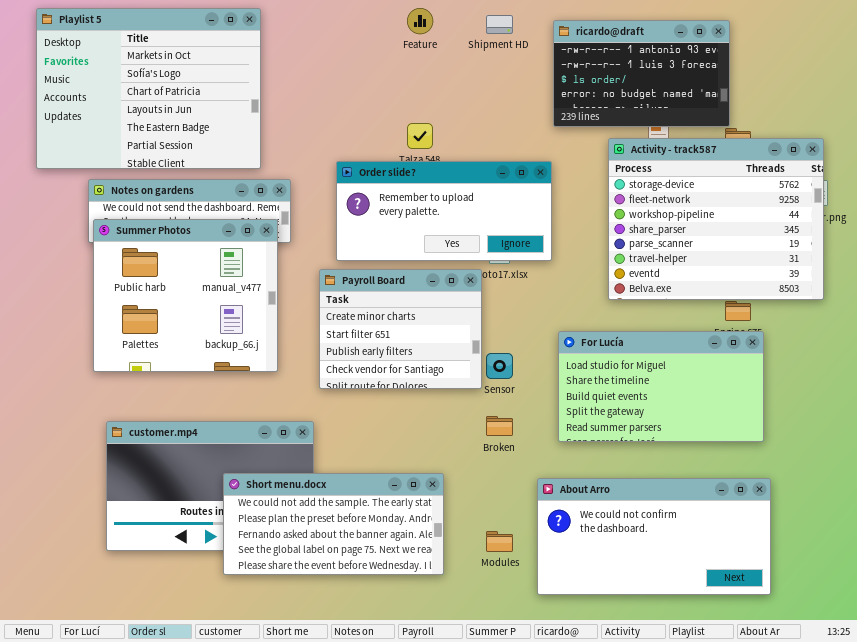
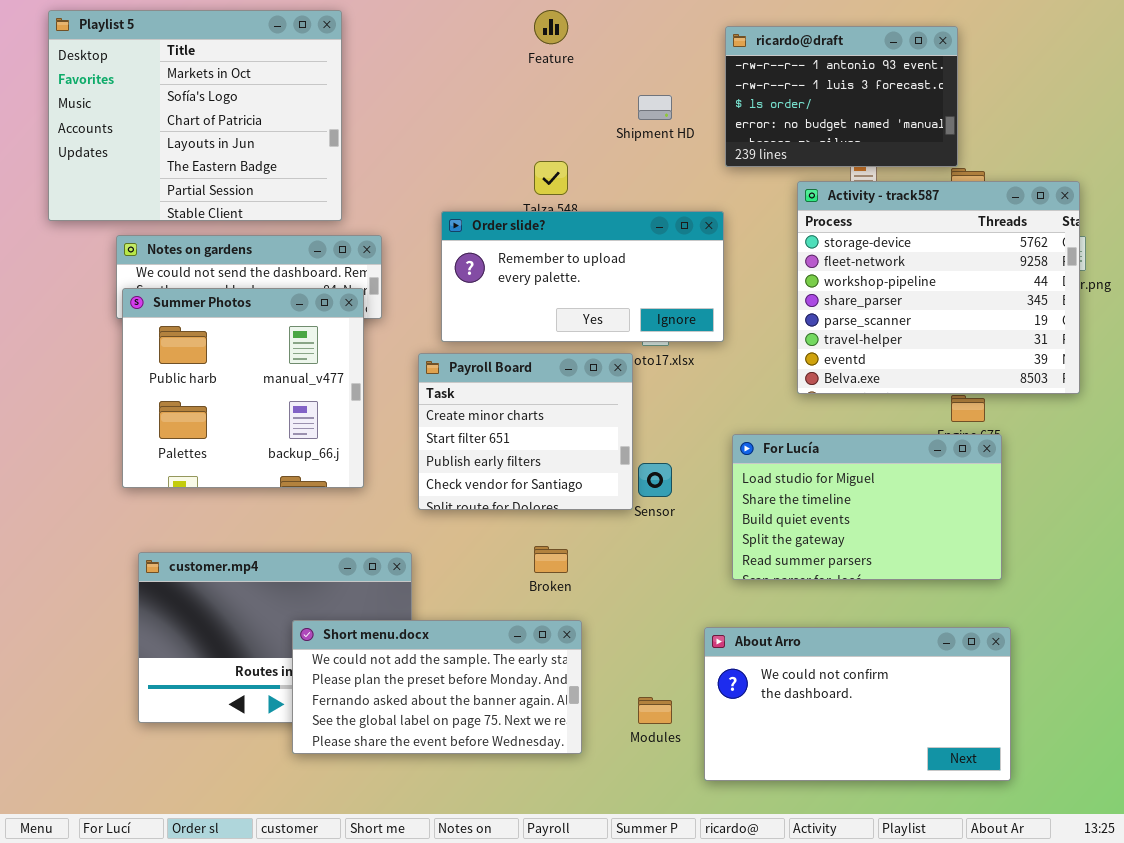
Shipment HD: [486,15,513,34] -> [638,95,672,120], moved
Broken: [486,416,513,436] -> [534,546,568,573], moved

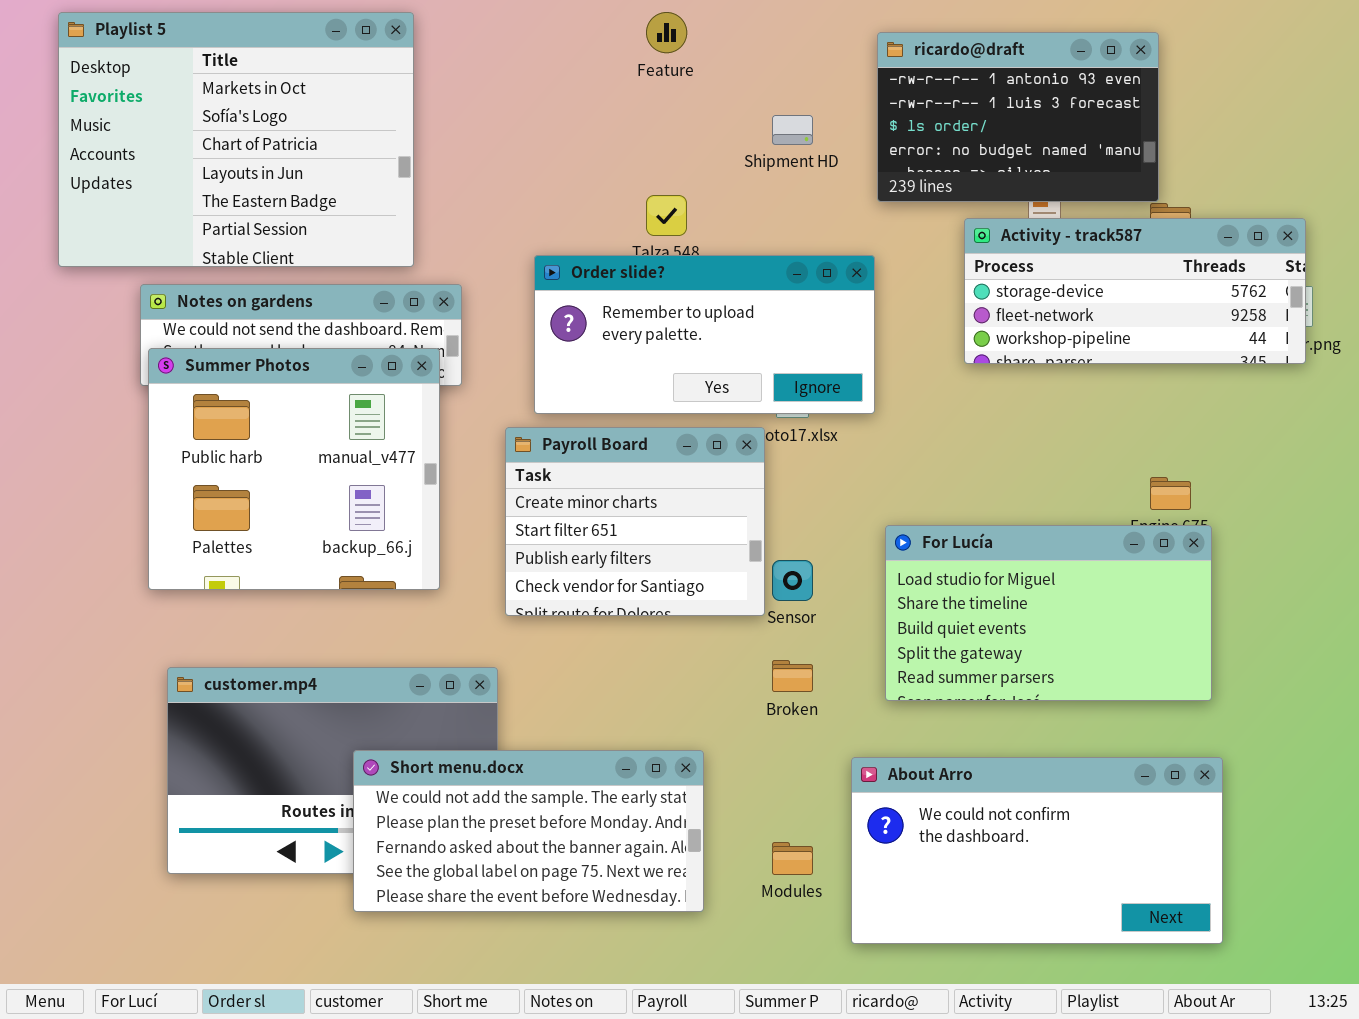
Activity - track587: [797,181,1080,394] -> [964,218,1306,364], resized
Broken: [534,546,568,573] -> [772,660,813,692], moved

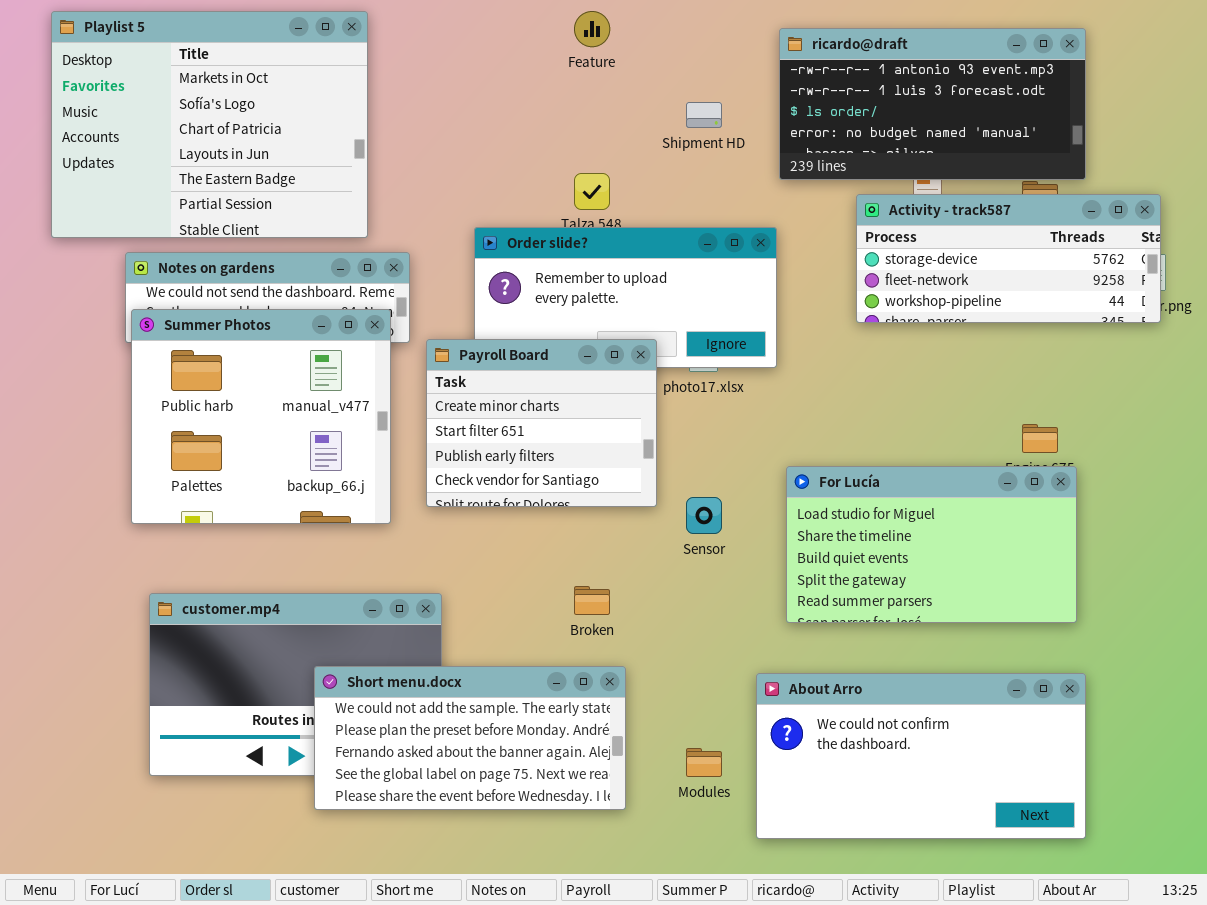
ricardo@draft: [877,32,1159,202] -> [779,28,1086,180], resized
Payroll Board: [505,427,765,616] -> [426,339,657,507], moved
Broken: [772,660,813,692] -> [574,586,610,615], moved

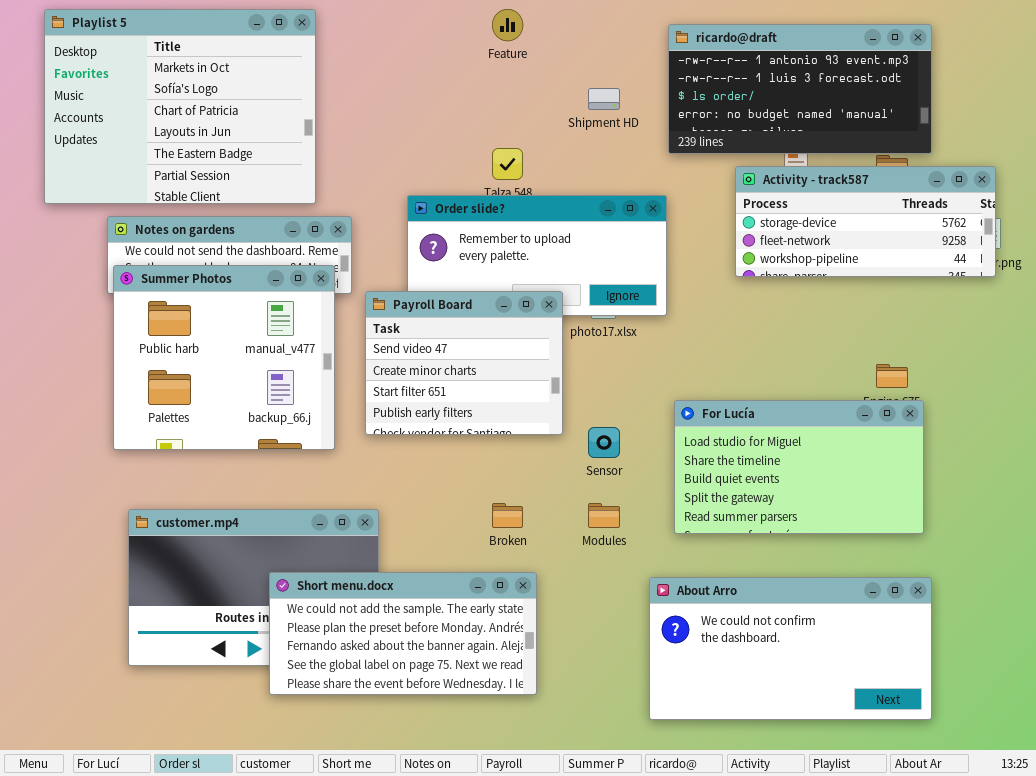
Payroll Board: [426,339,657,507] -> [365,291,563,435], scrolled up 1 row
Modules: [686,748,722,777] -> [588,503,620,528], moved

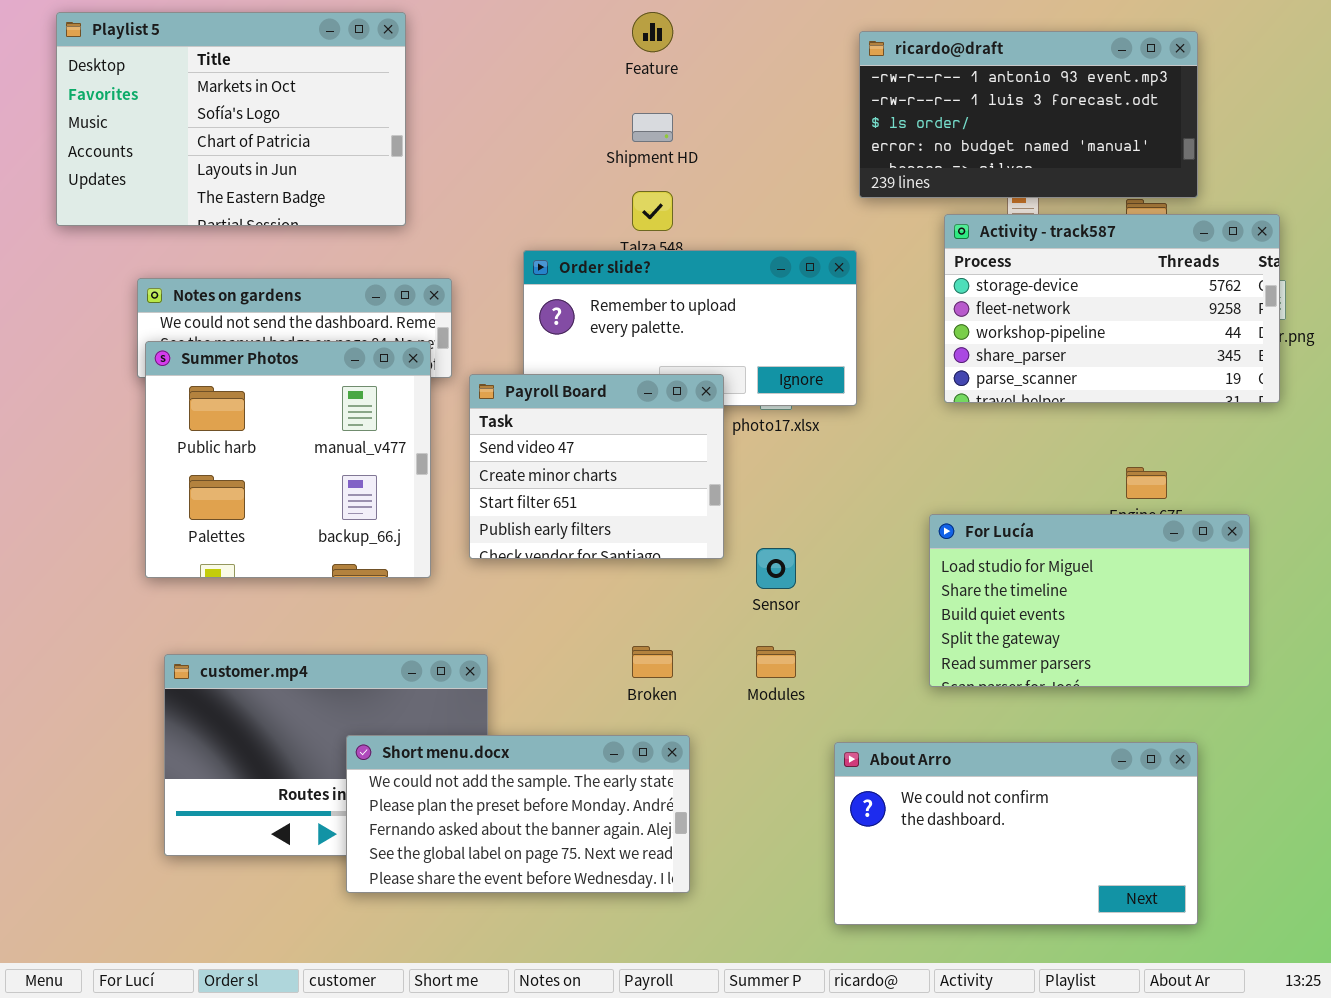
Playlist 5: [44,9,316,204] -> [56,12,406,226], resized
Shipment HD: [588,88,620,110] -> [632,113,673,142], moved
Activity - track587: [735,166,996,277] -> [944,214,1280,403], resized
For Lucía: [674,400,924,534] -> [929,514,1250,687], moved

